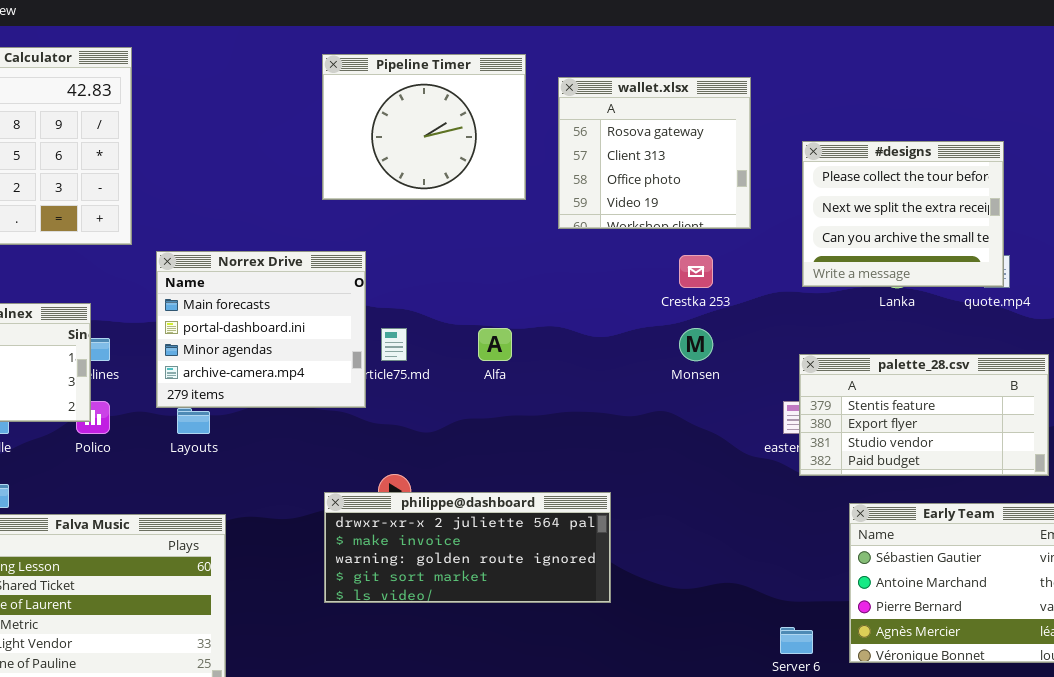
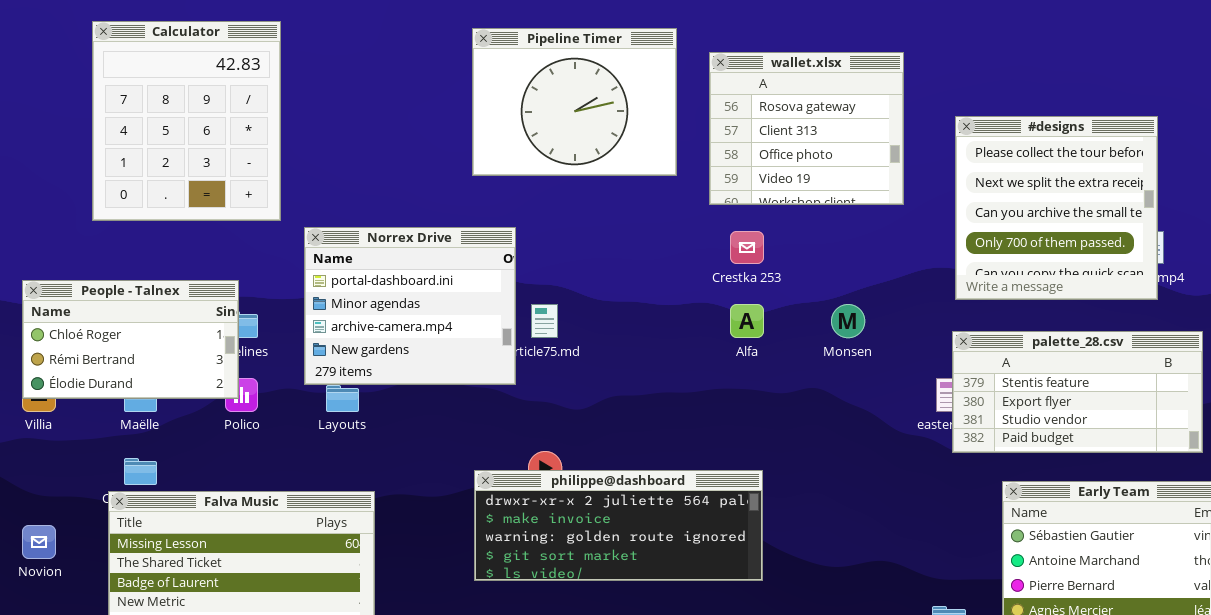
#designs: [802,141,1004,287] -> [955,116,1158,300], resized
Norrex Drive: [156,251,366,408] -> [304,227,516,385], scrolled down 1 row
Crestka 253: [679,255,713,288] -> [730,231,764,264], moved
Alfa: [478,328,512,361] -> [730,304,764,338], moved

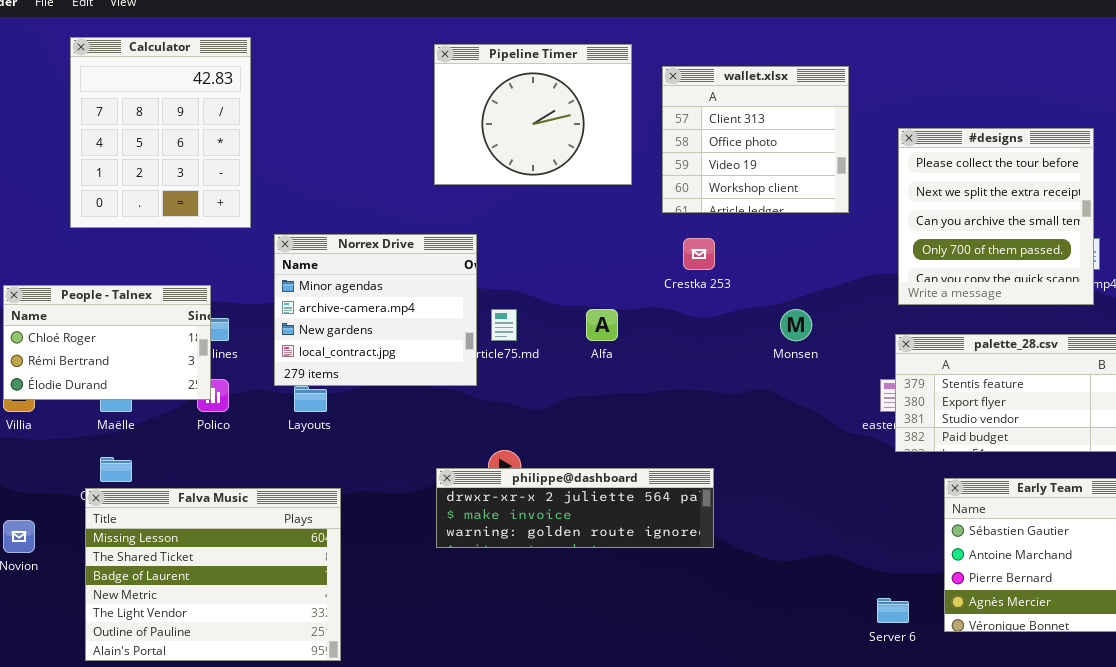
wallet.xlsx: [709,52,904,205] -> [662,66,849,213], scrolled down 1 row
Norrex Drive: [304,227,516,385] -> [274,234,477,386], scrolled down 1 row
Alfa: [730,304,764,338] -> [586,309,618,341], moved
philippe@dashboard: [474,470,763,581] -> [436,468,714,548], resized

